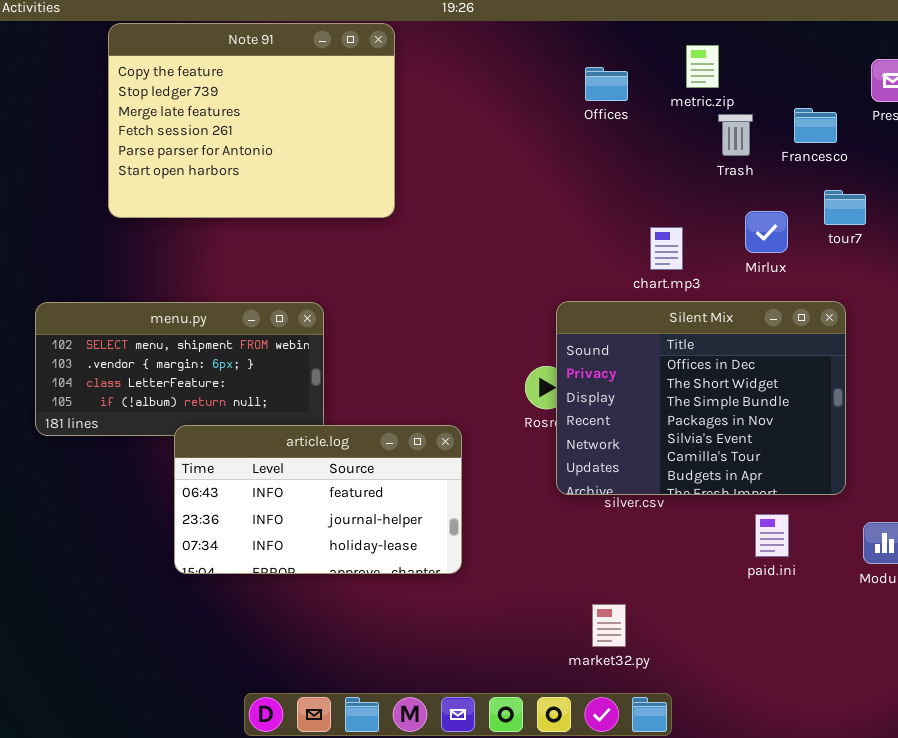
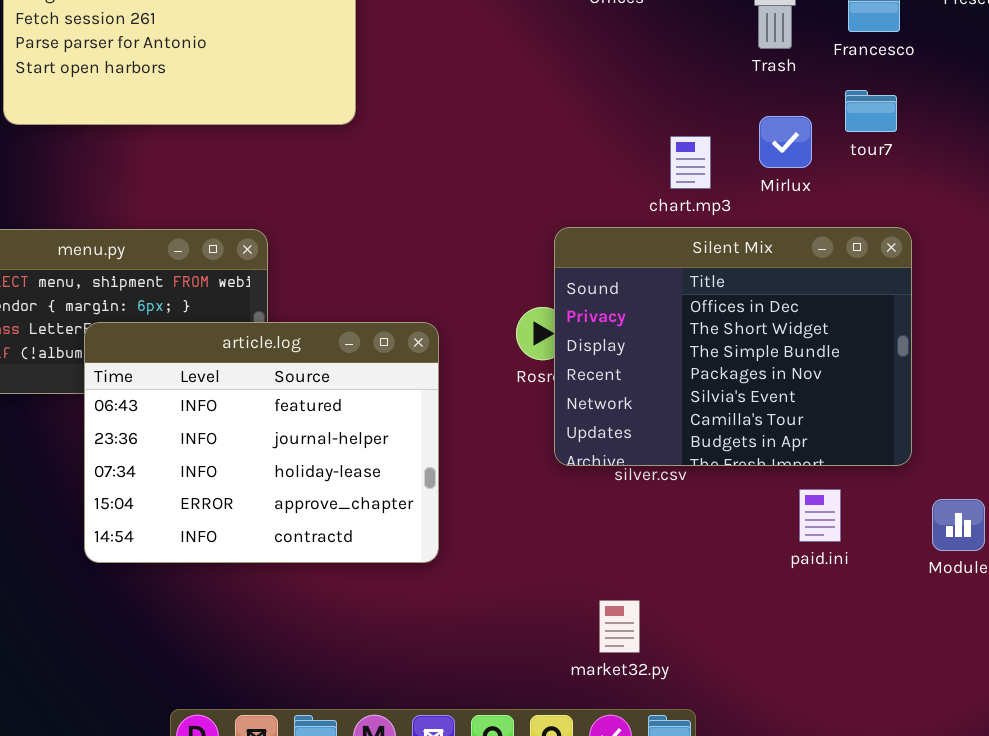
tour7: [824,190,866,225] -> [845,90,897,132], moved
Mirlux: [745,211,788,253] -> [759,116,812,168], moved
article.log: [174,425,462,574] -> [84,322,439,563], resized

